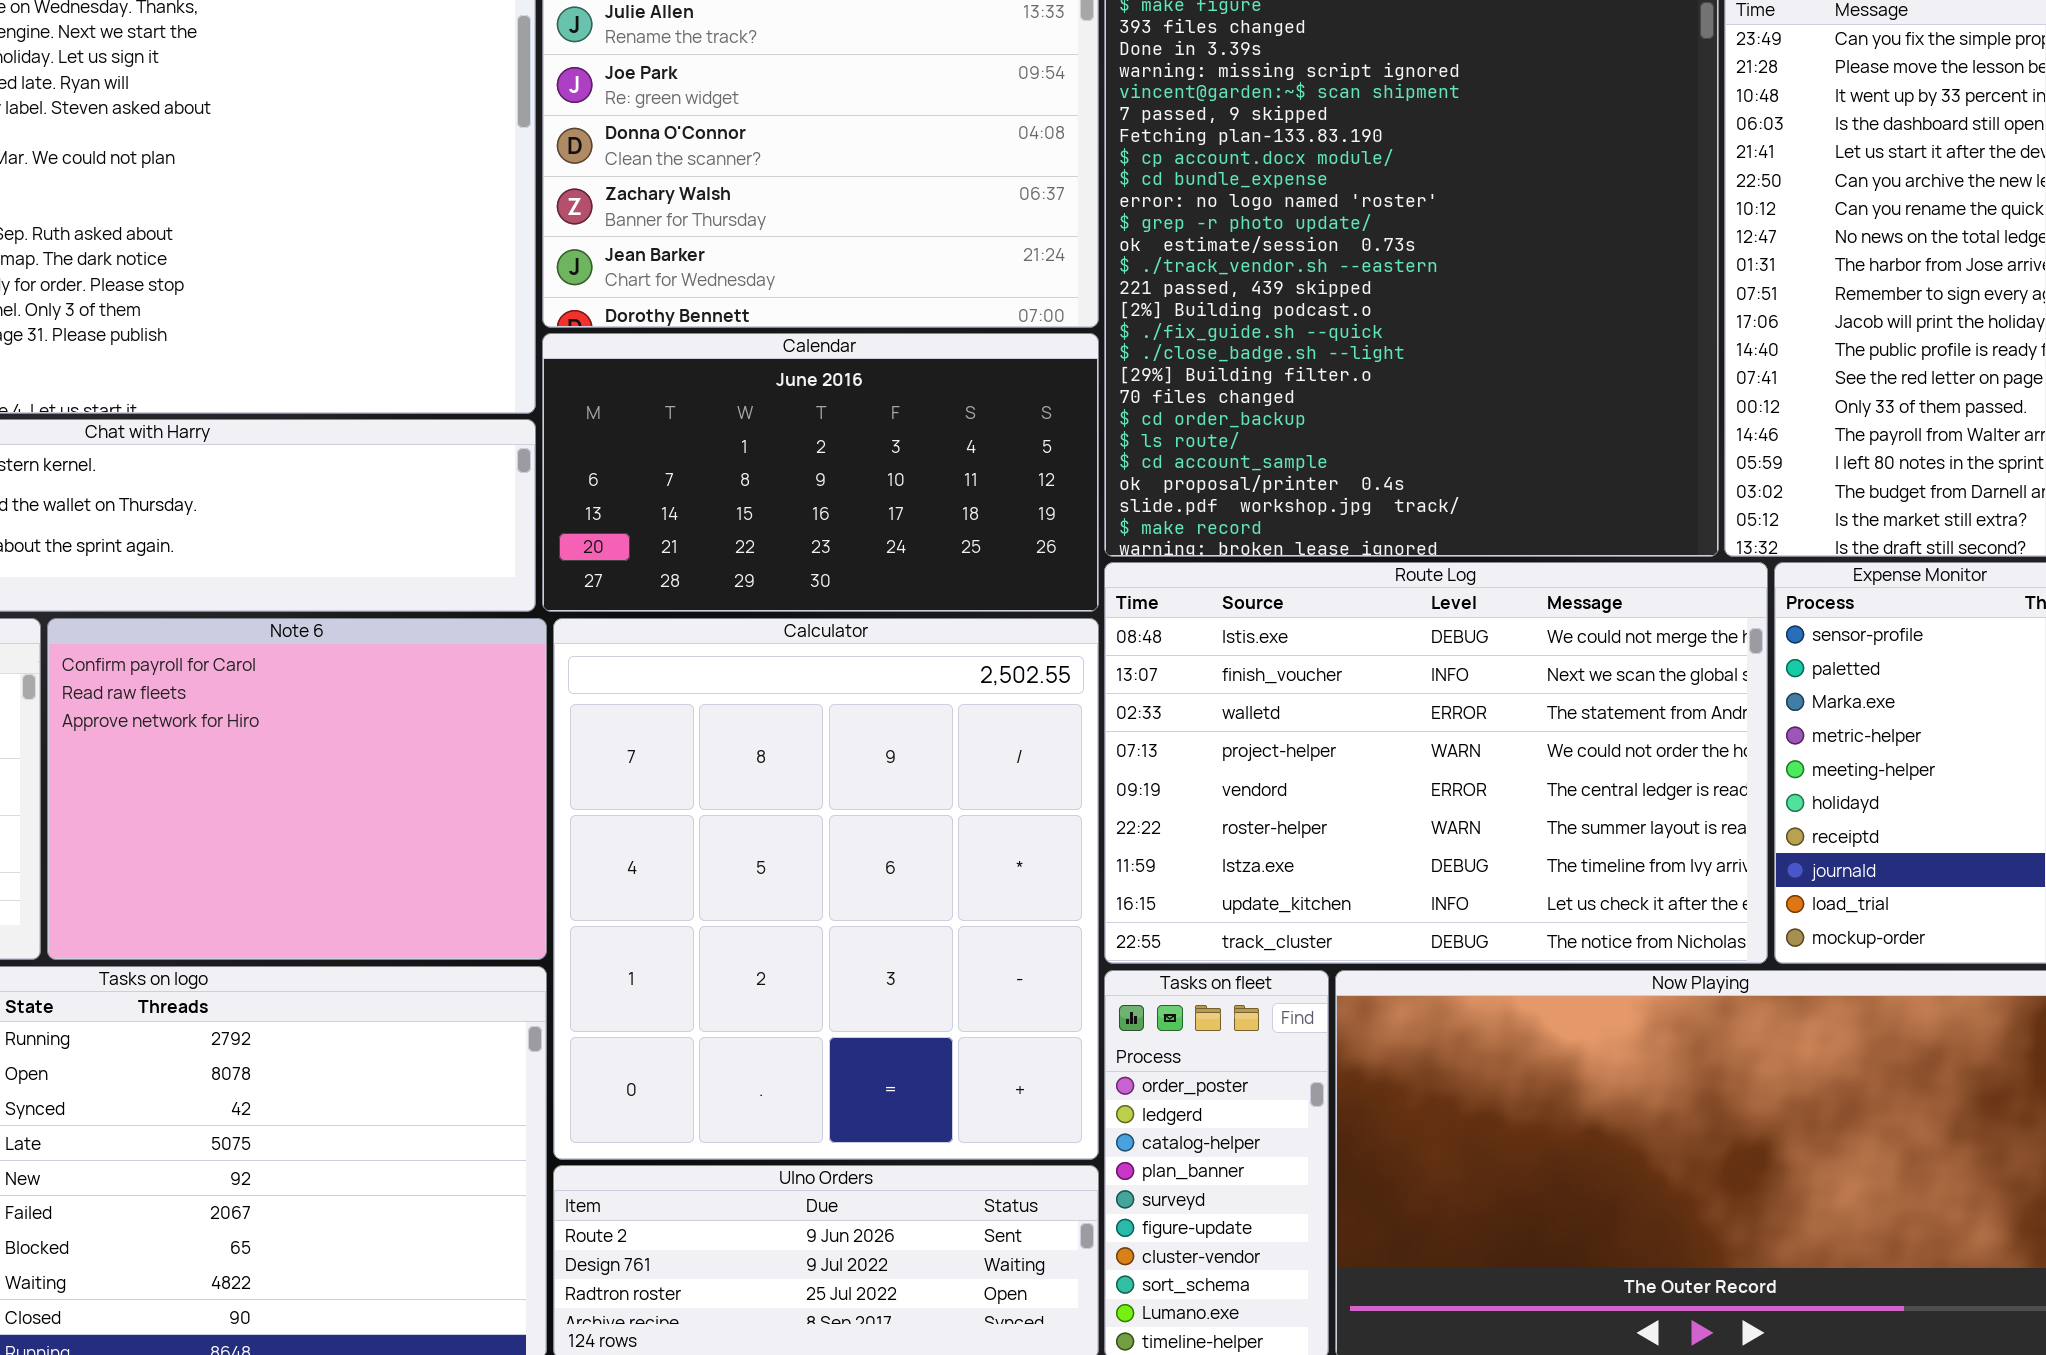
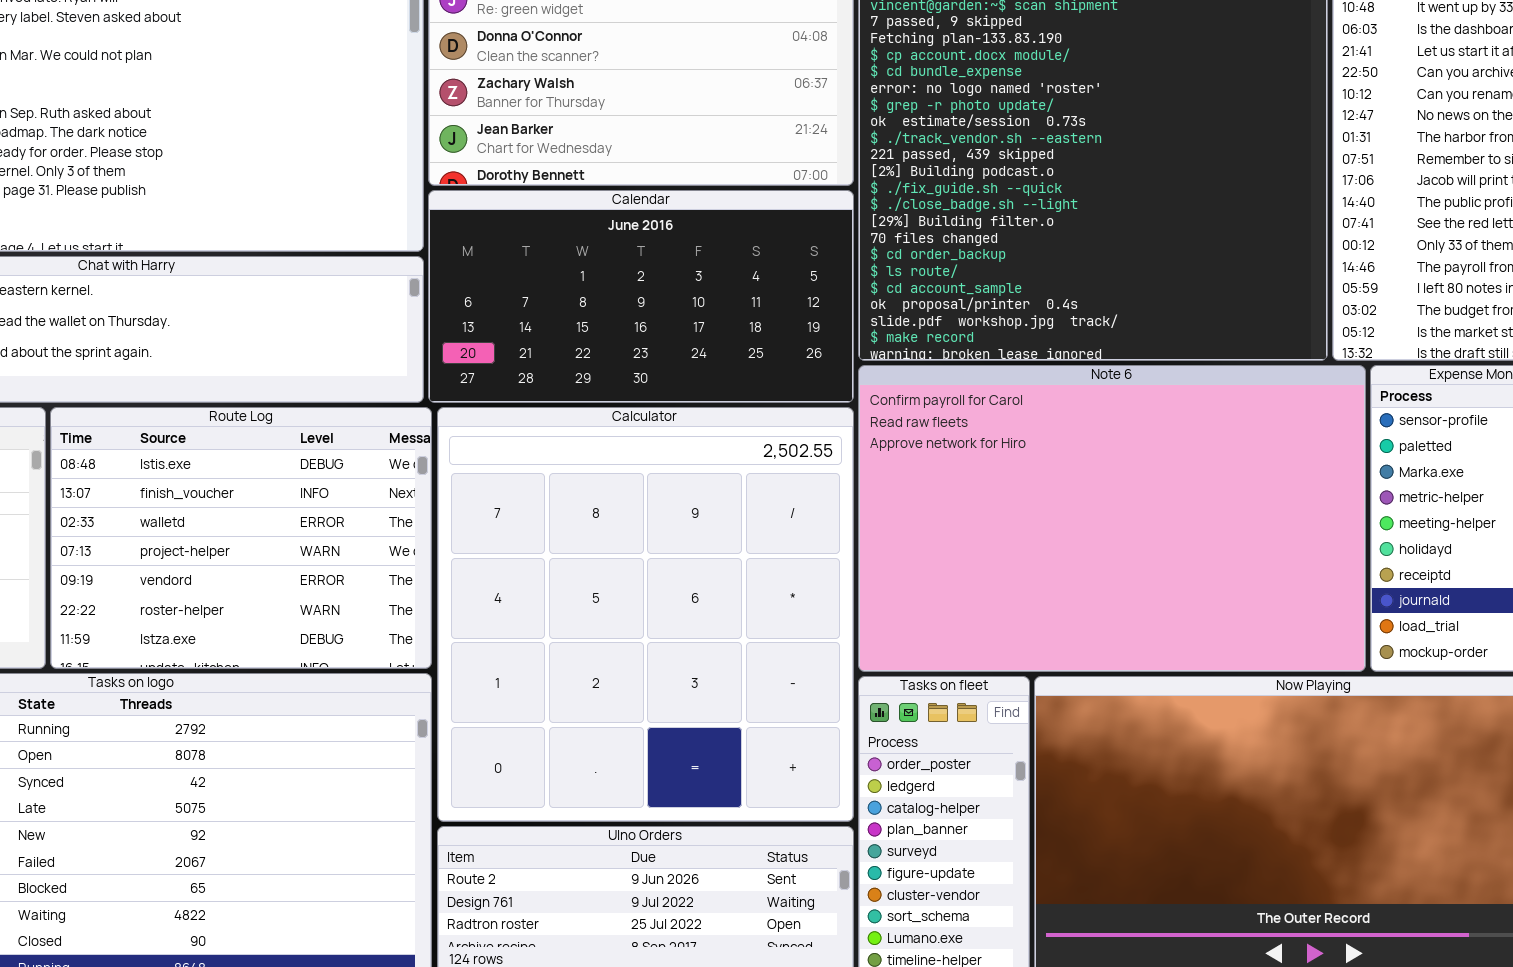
Route Log: [1104,562,1768,964] -> [50,407,432,669], moved, resized
Note 6: [47,618,547,960] -> [858,365,1366,672], moved, resized

